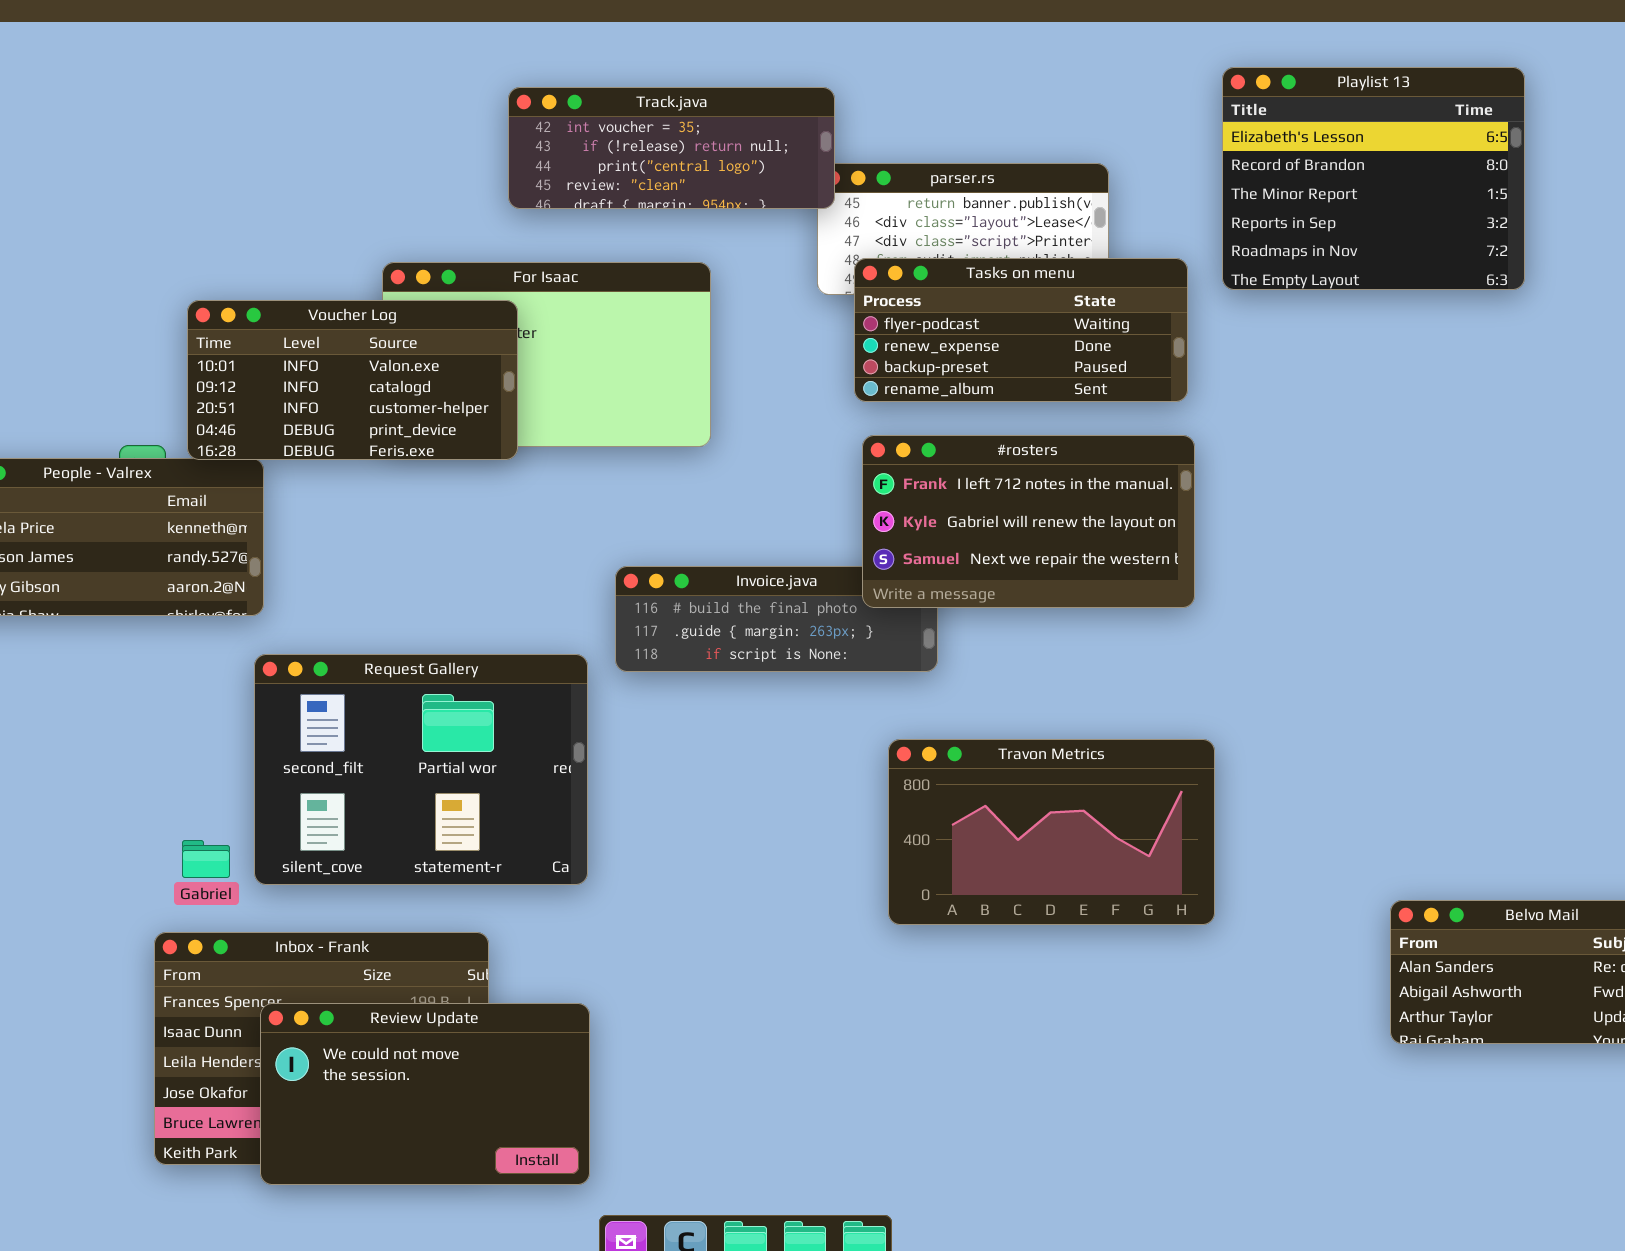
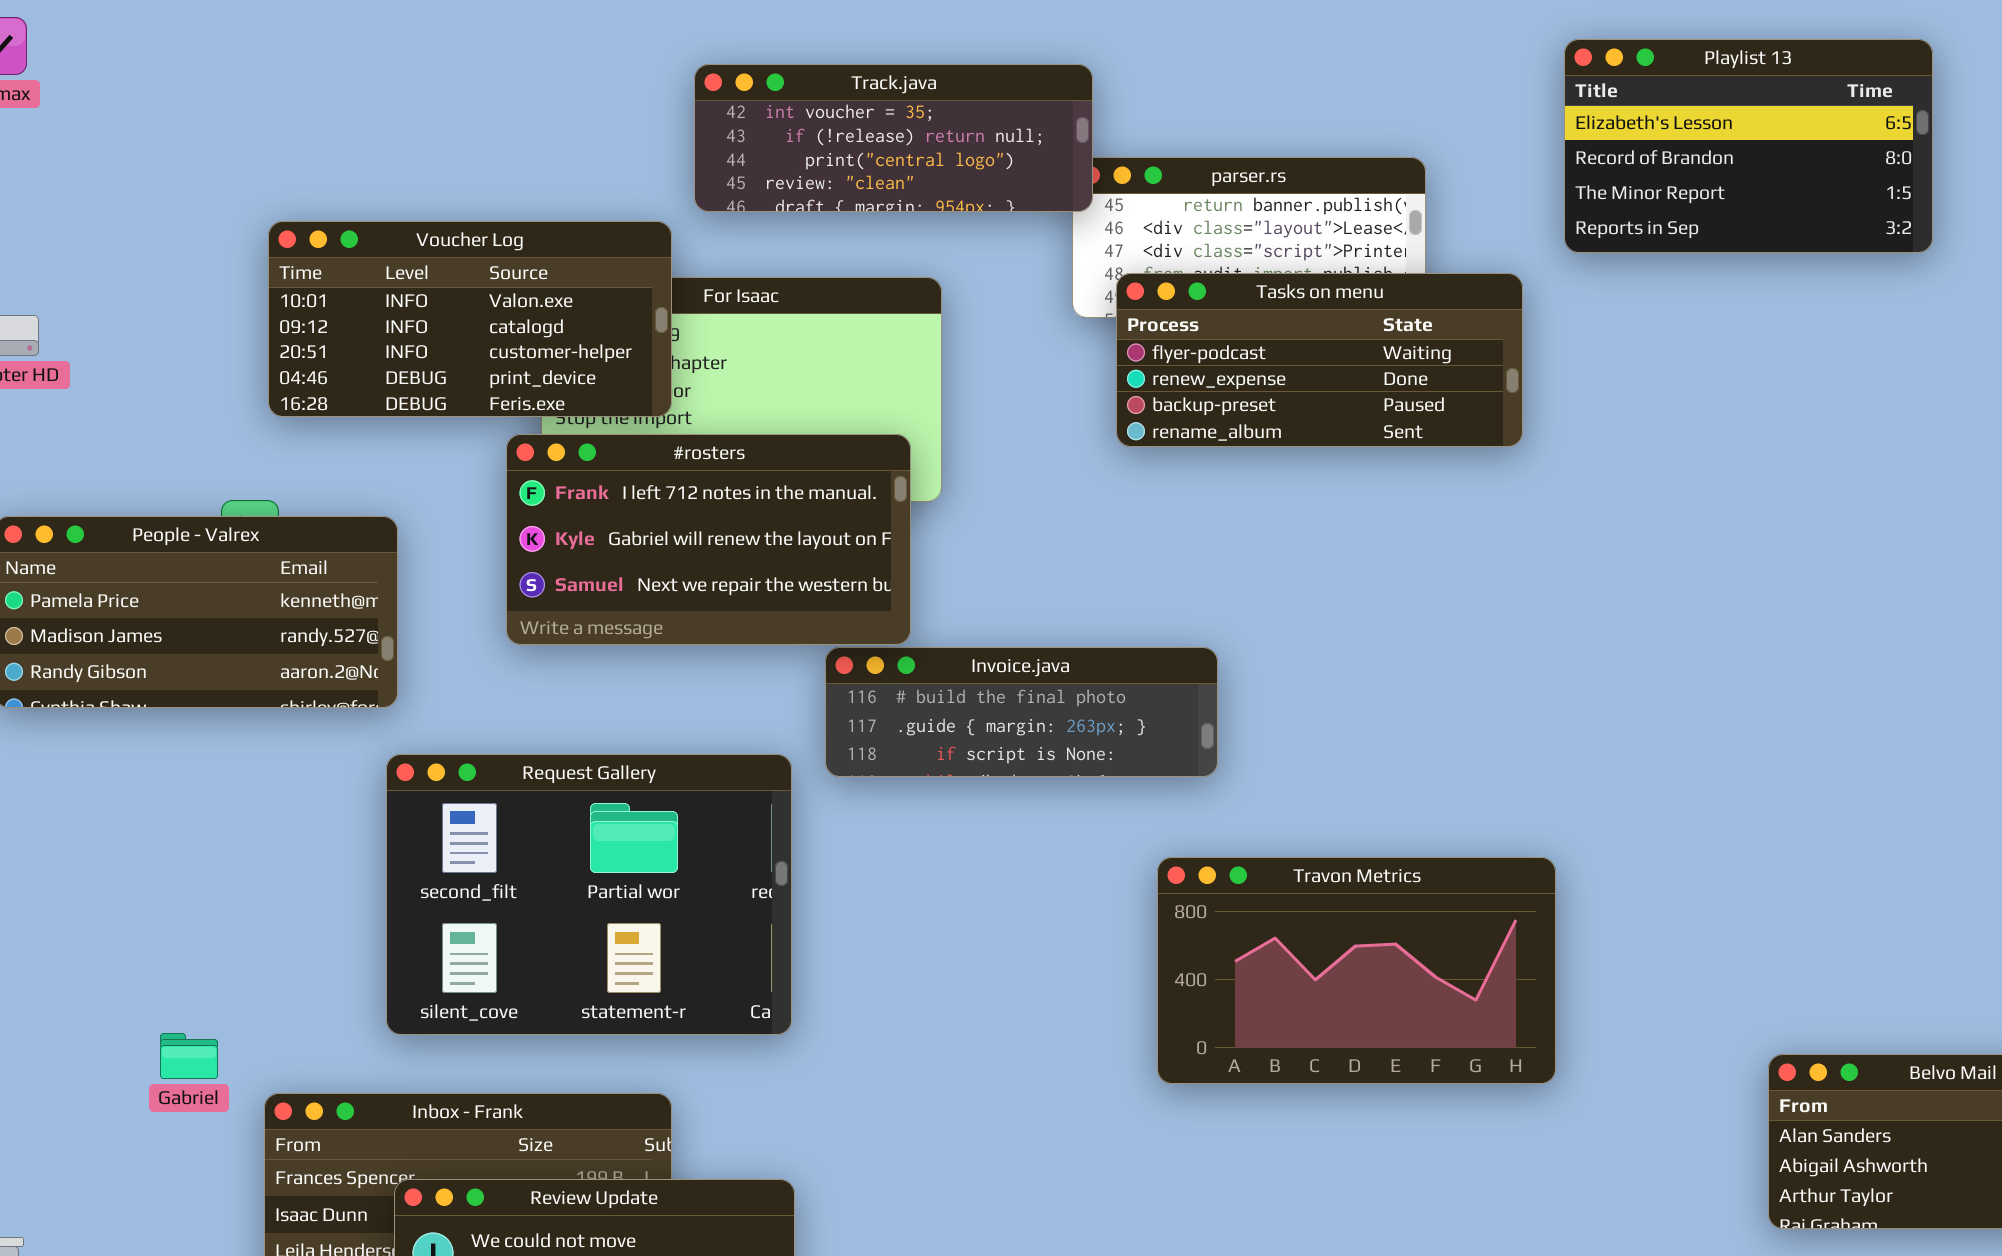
Playlist 13: [1222,67,1525,290] -> [1564,39,1933,253], resized
Voucher Log: [187,300,518,460] -> [268,221,672,417], moved
#rosters: [862,435,1195,608] -> [506,434,911,645], moved
Gabriel: [182,840,230,878] -> [160,1033,218,1079], moved

